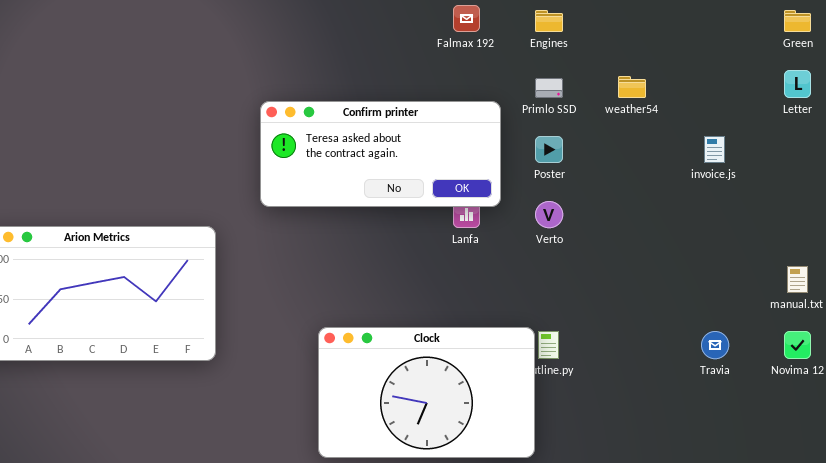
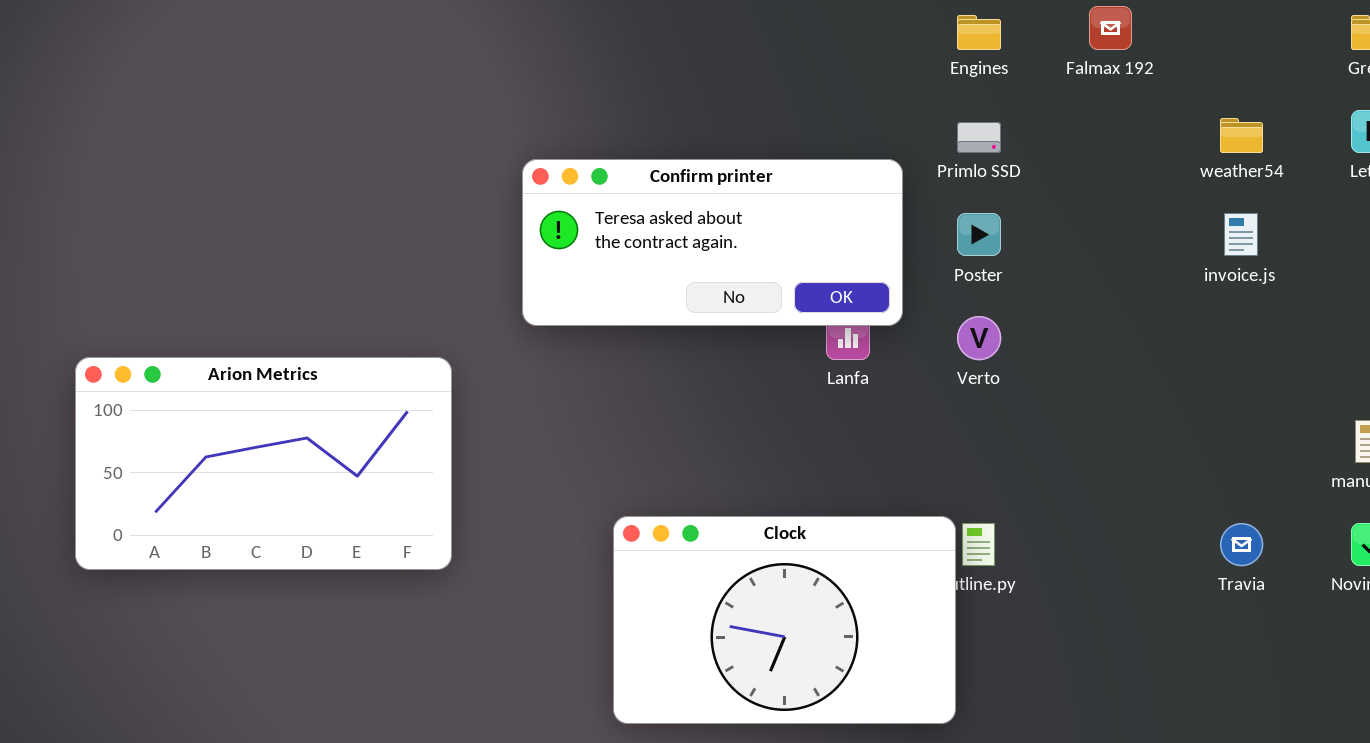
Falmax 192: [453,5,480,32] -> [1089,6,1132,50], moved
weather54: [618,76,646,98] -> [1220,118,1263,153], moved

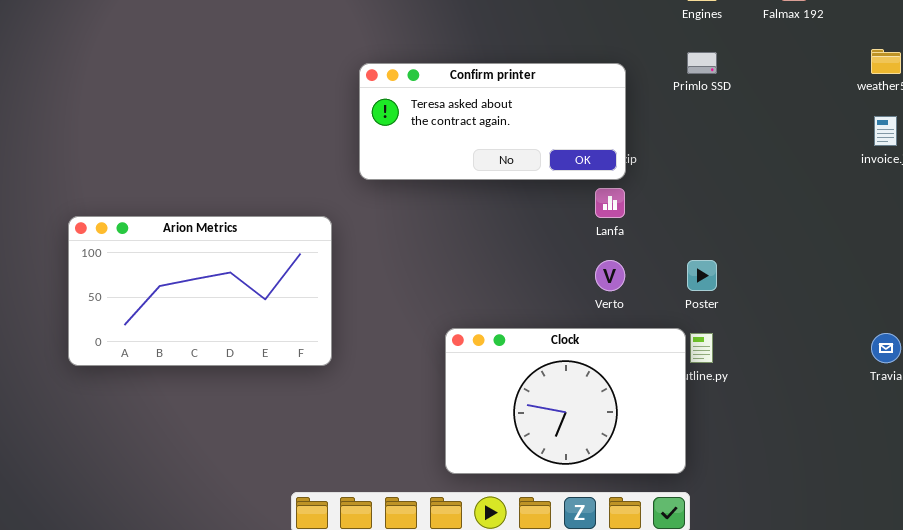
Confirm printer: [522,159,903,326] -> [359,63,626,180], moved
Poster: [957,213,1001,256] -> [687,260,717,291], moved
Verto: [957,316,1001,360] -> [595,260,625,291], moved

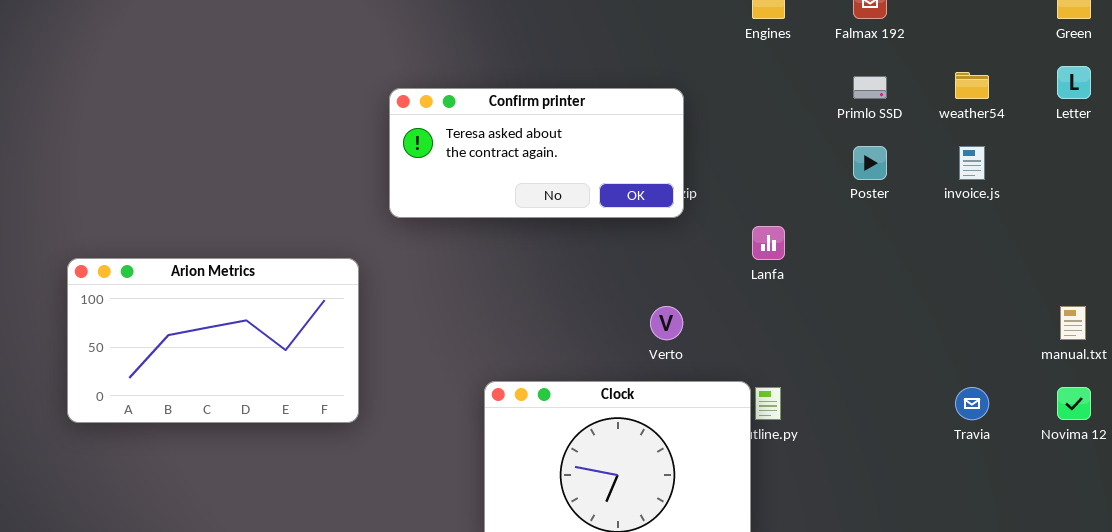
Primlo SSD: [687,52,717,74] -> [853,76,887,99], moved
Lanfa: [595,188,625,218] -> [752,226,785,260], moved
Poster: [687,260,717,291] -> [853,146,887,180], moved

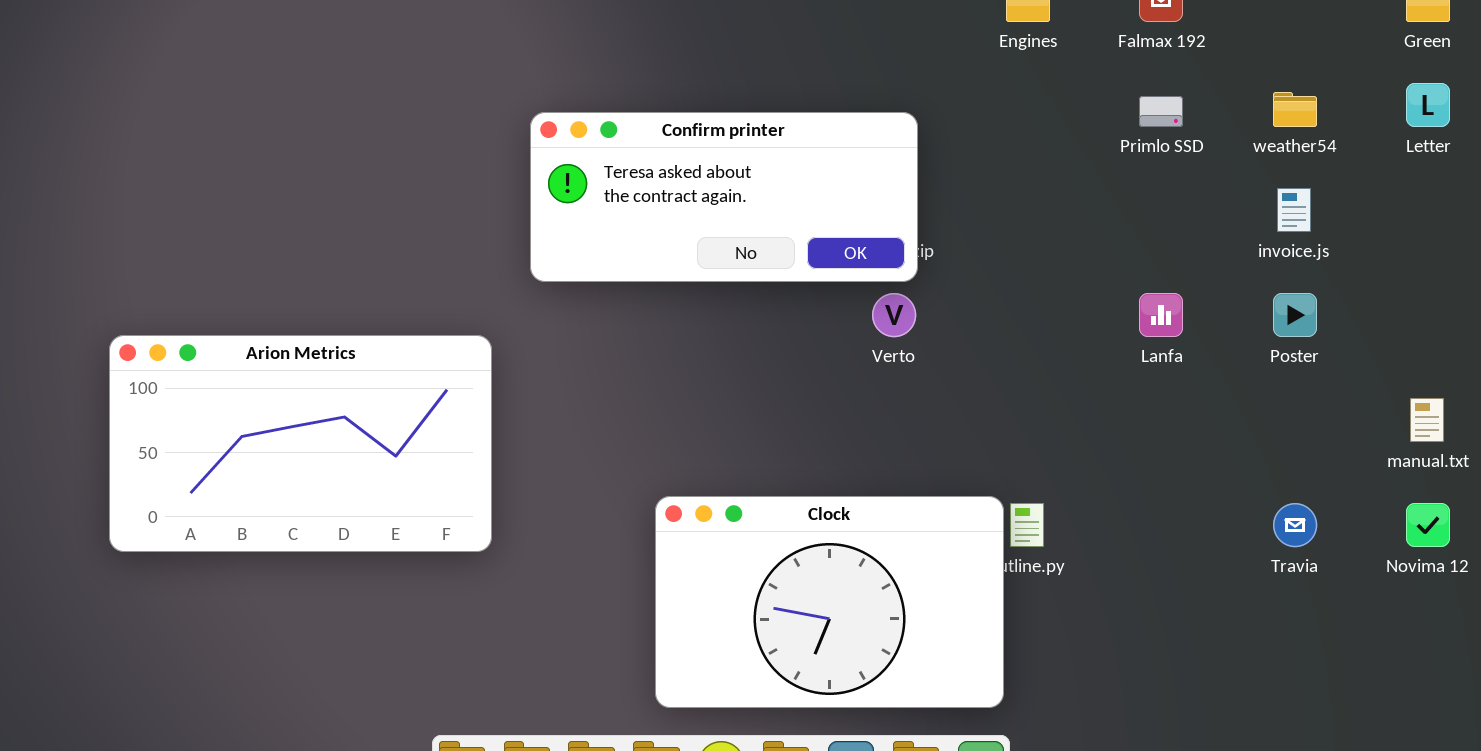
Poster: [853,146,887,180] -> [1273,293,1317,337], moved
Lanfa: [752,226,785,260] -> [1139,293,1183,337], moved
Verto: [650,306,683,340] -> [872,293,916,337], moved

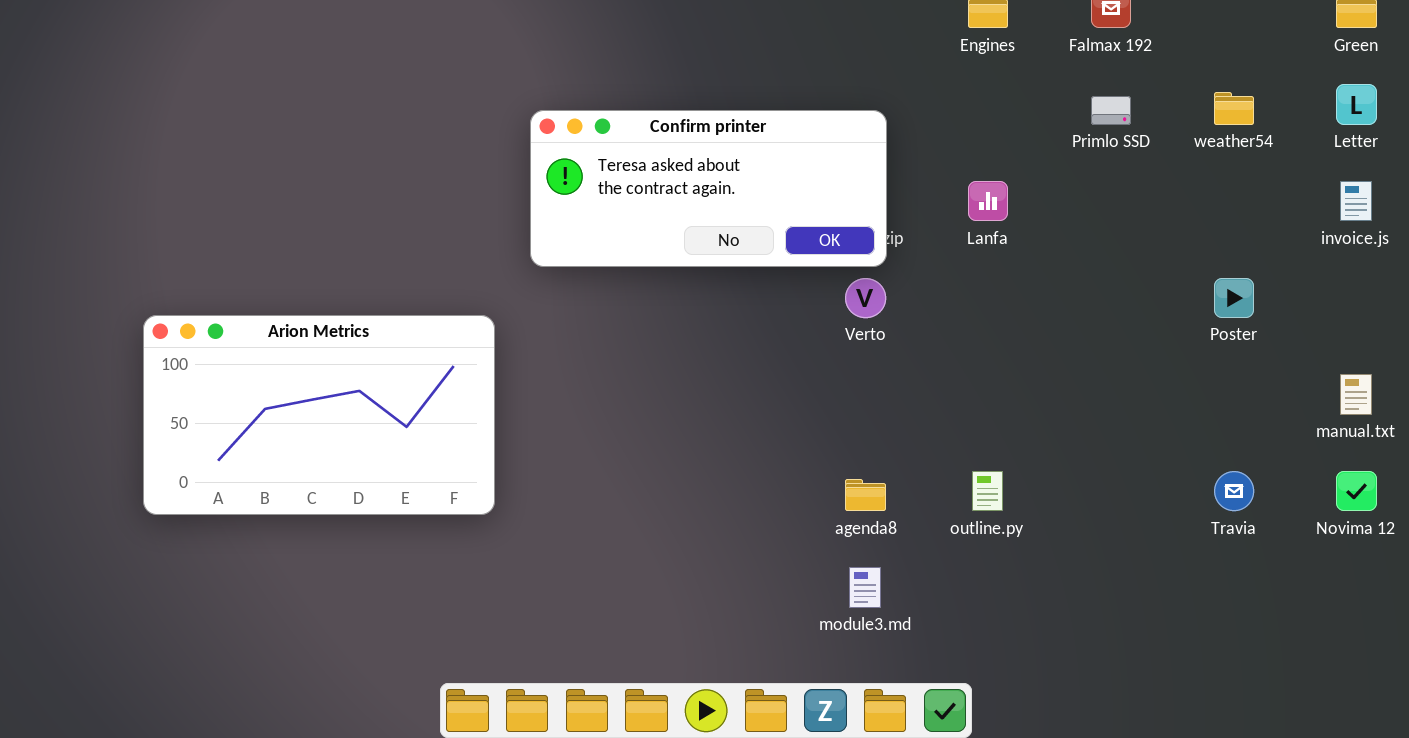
invoice.js: [1277,188,1311,232] -> [1340,181,1372,221], moved
Lanfa: [1139,293,1183,337] -> [968,181,1008,221], moved
Clock: [655,496,1004,708] -> none, closed

